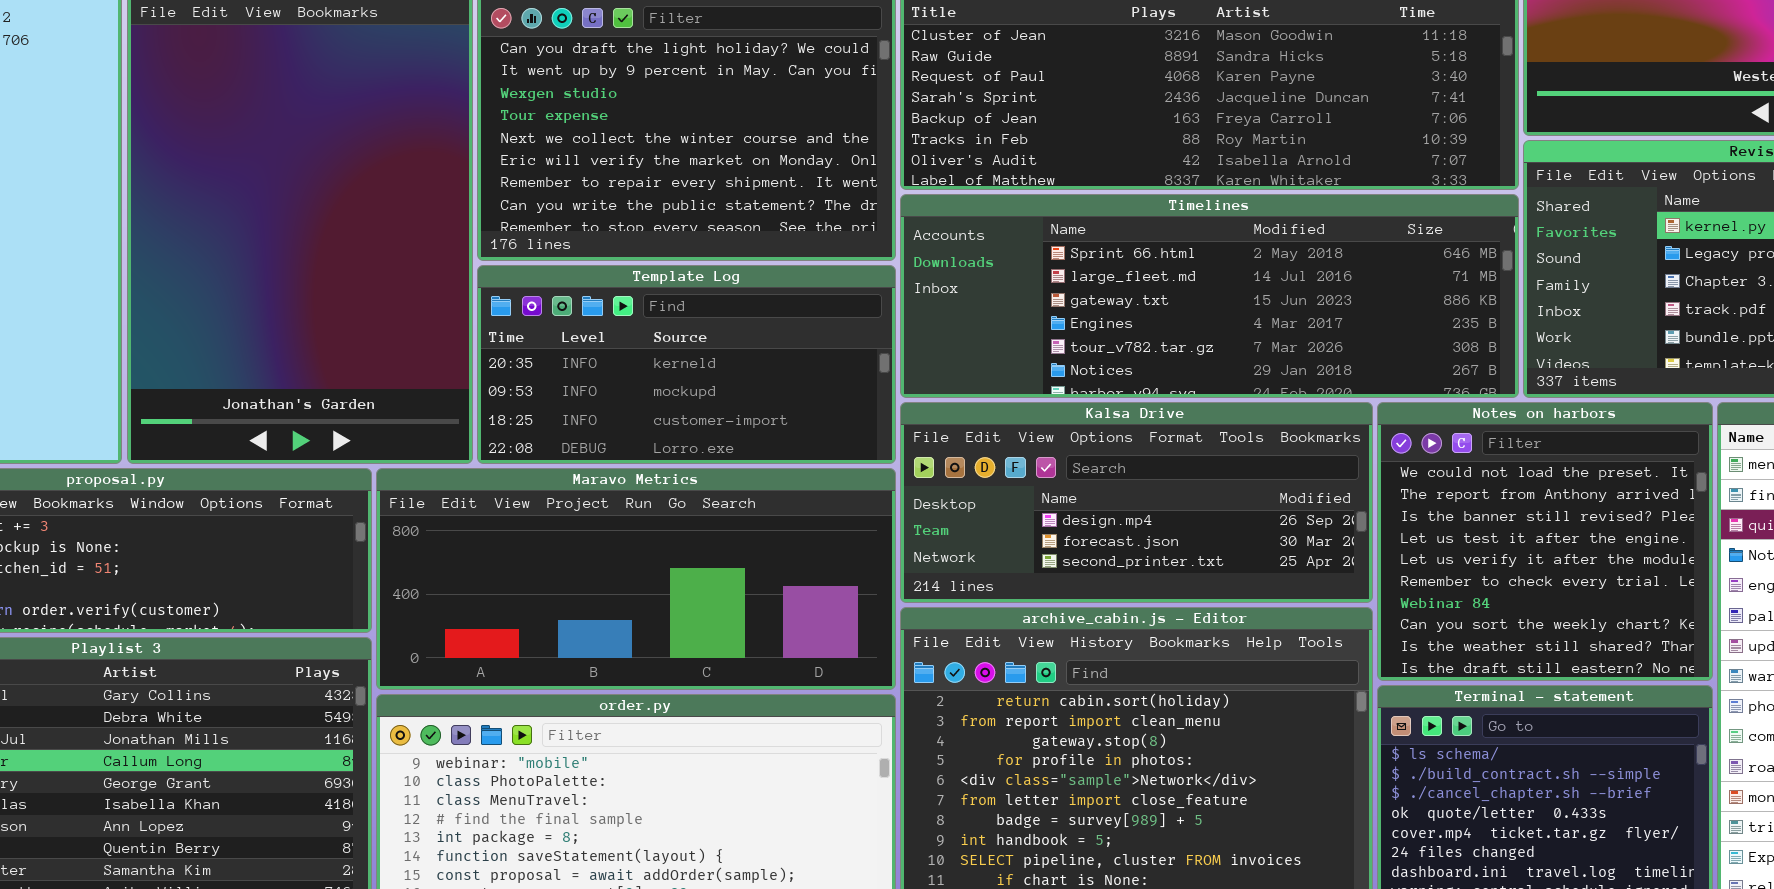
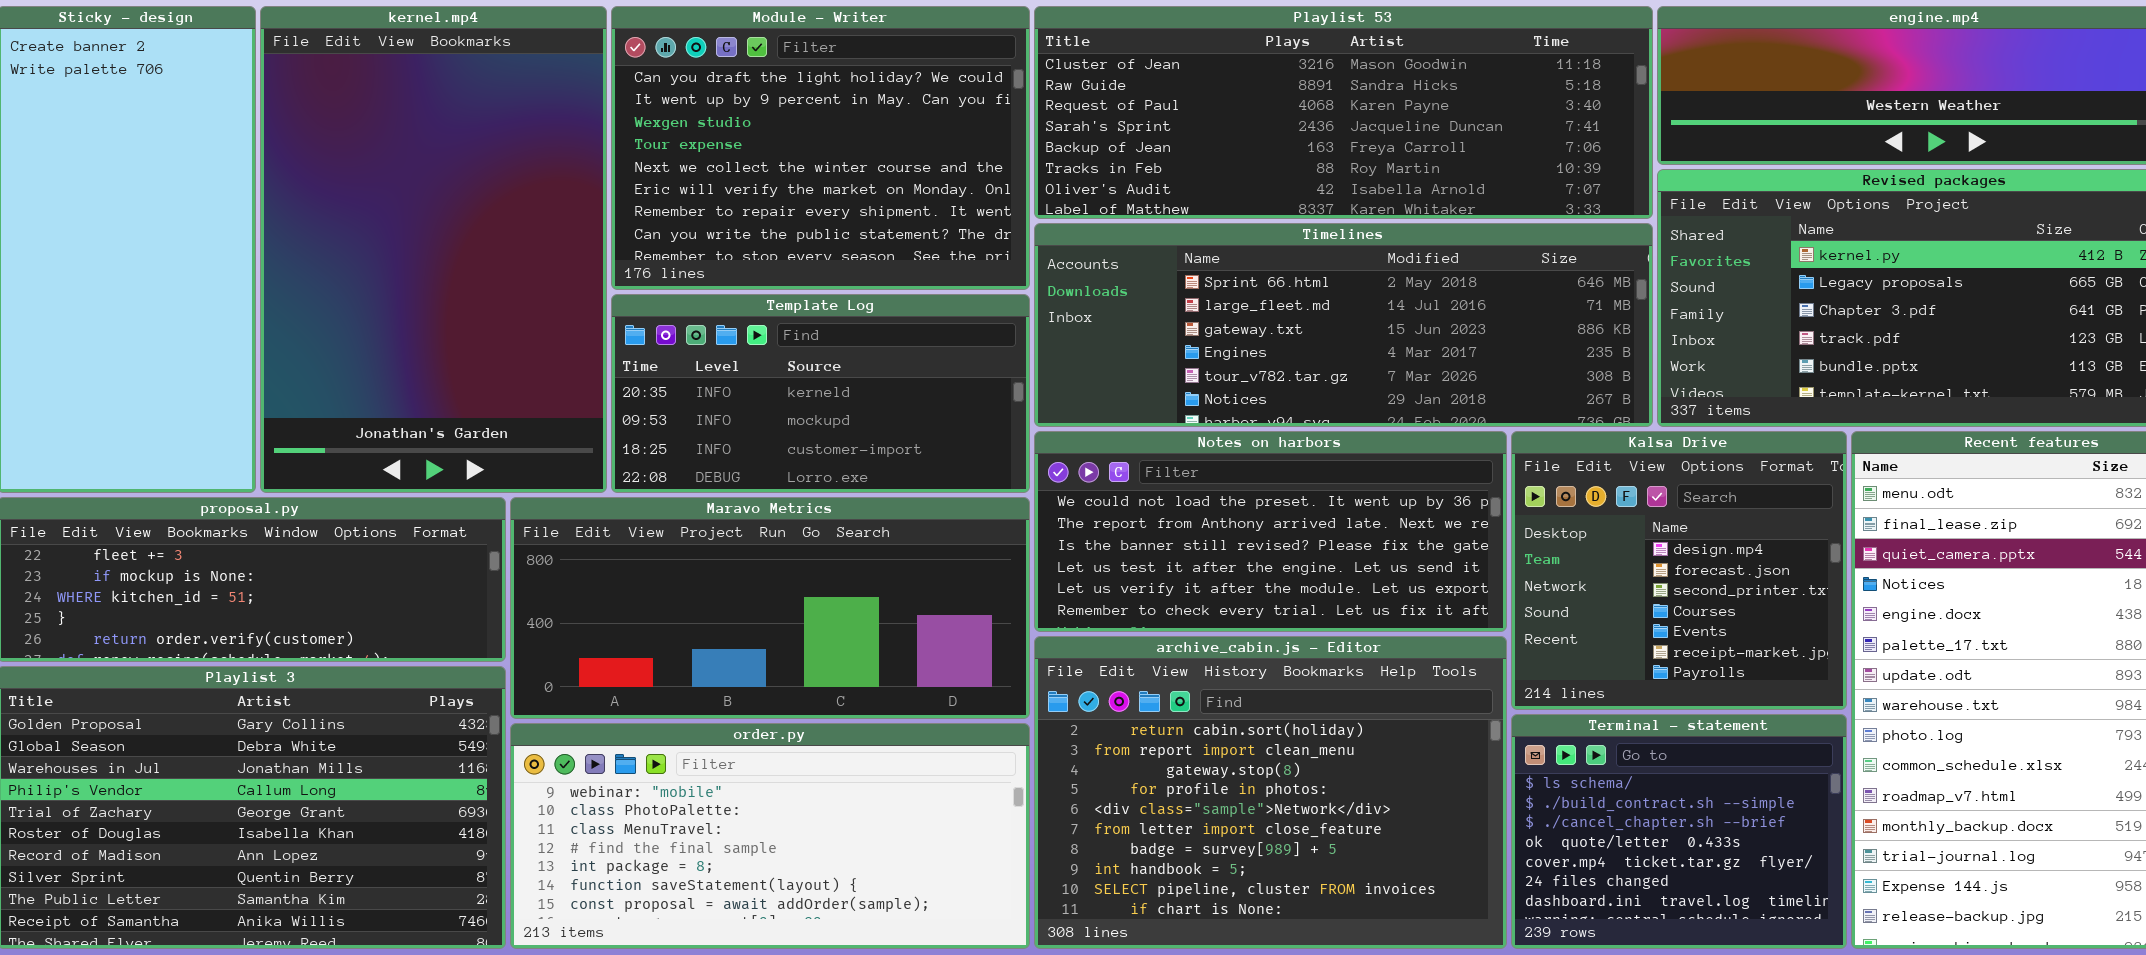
Kalsa Drive: [900,402,1373,603] -> [1511,431,1847,710], moved, resized
Notes on harbors: [1377,402,1713,681] -> [1034,431,1507,632], moved, resized

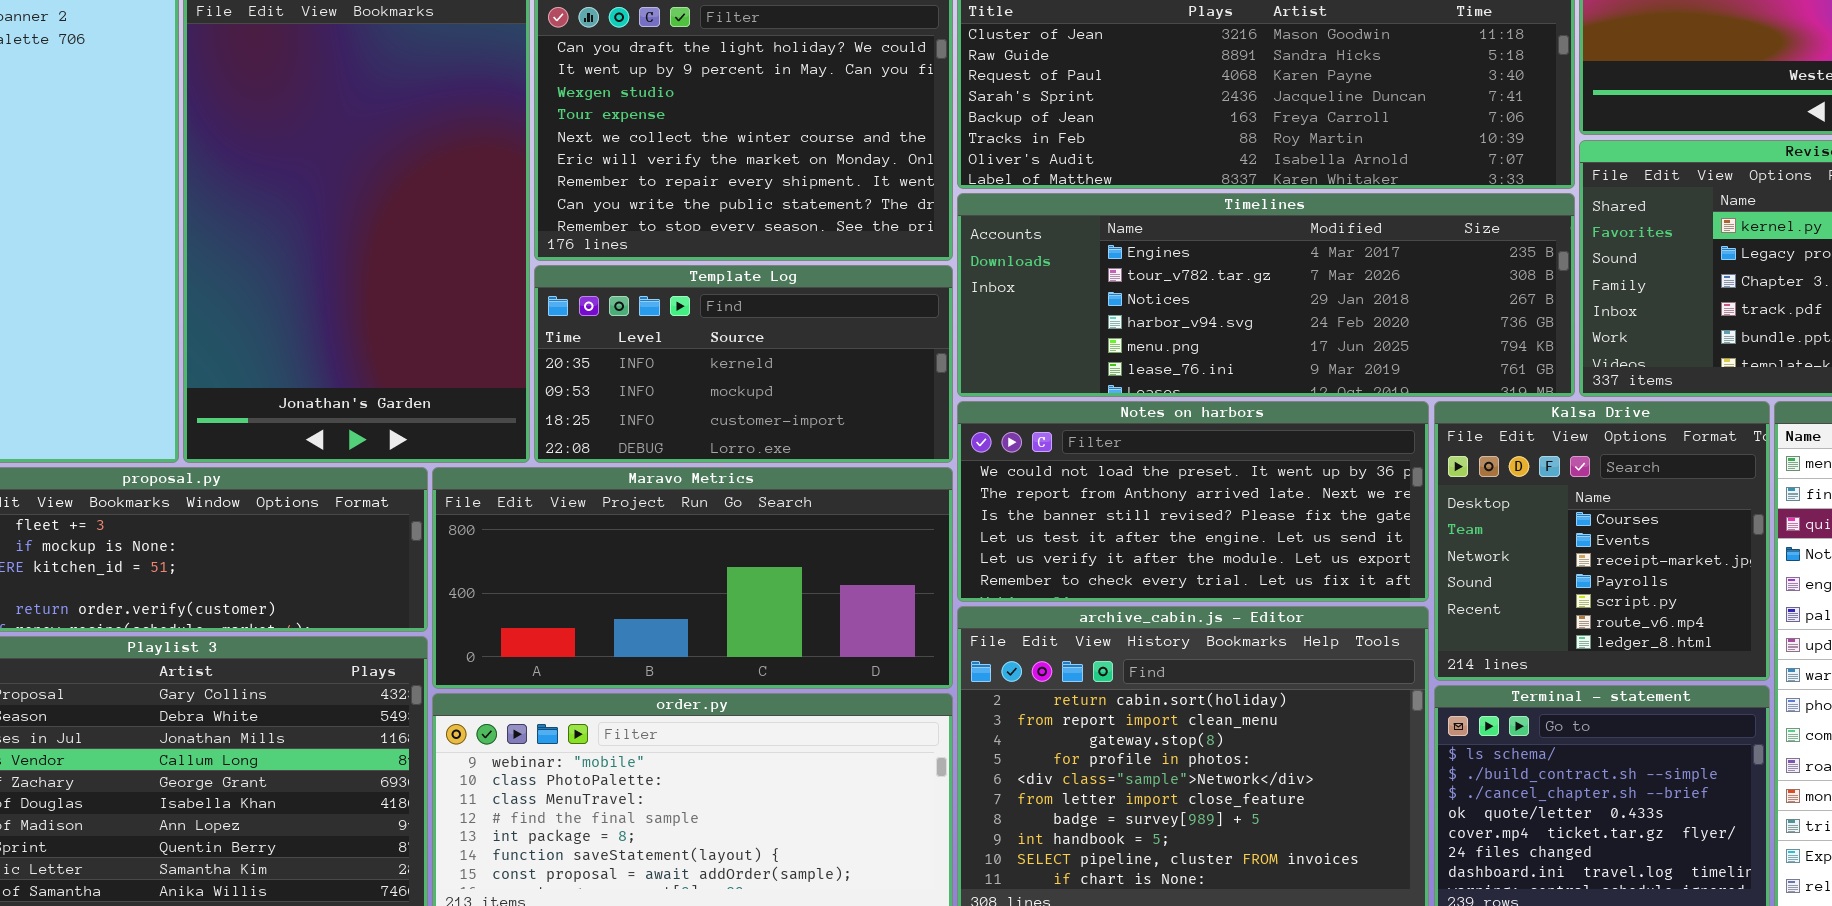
Timelines: [1034,223,1653,427] -> [957,193,1575,397], scrolled down 3 rows
Kalsa Drive: [1511,431,1847,710] -> [1434,401,1770,681], scrolled down 3 rows

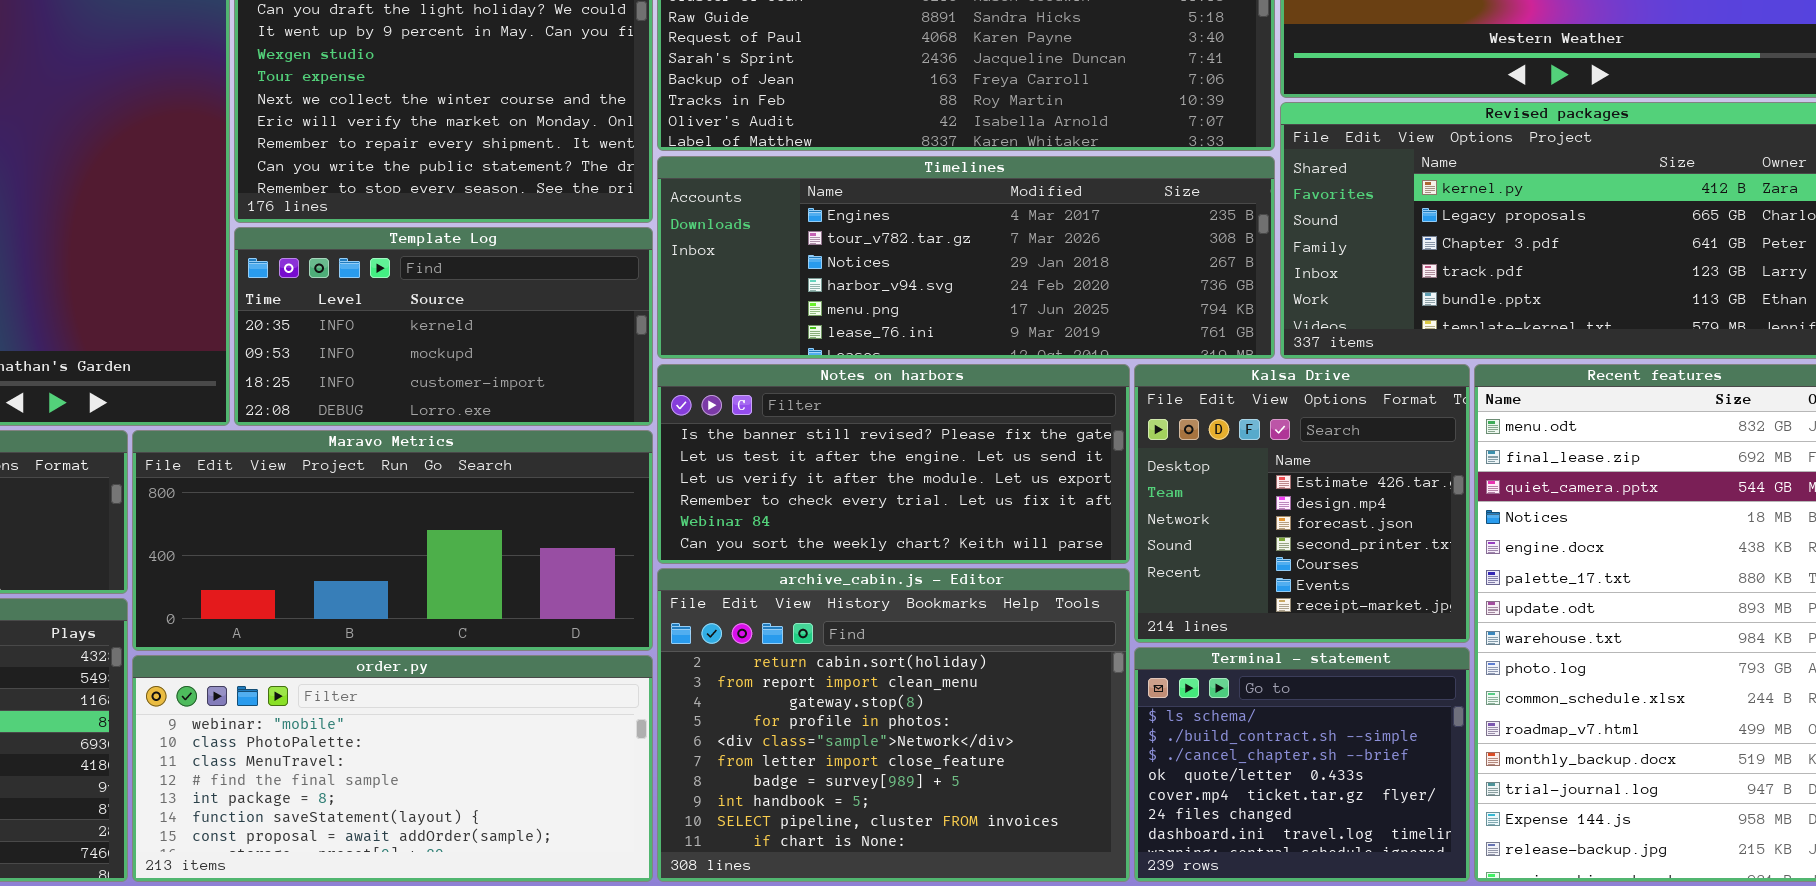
Notes on harbors: [957,401,1429,602] -> [657,364,1130,564], scrolled down 2 rows
Kalsa Drive: [1434,401,1770,681] -> [1134,364,1470,643], scrolled up 4 rows

